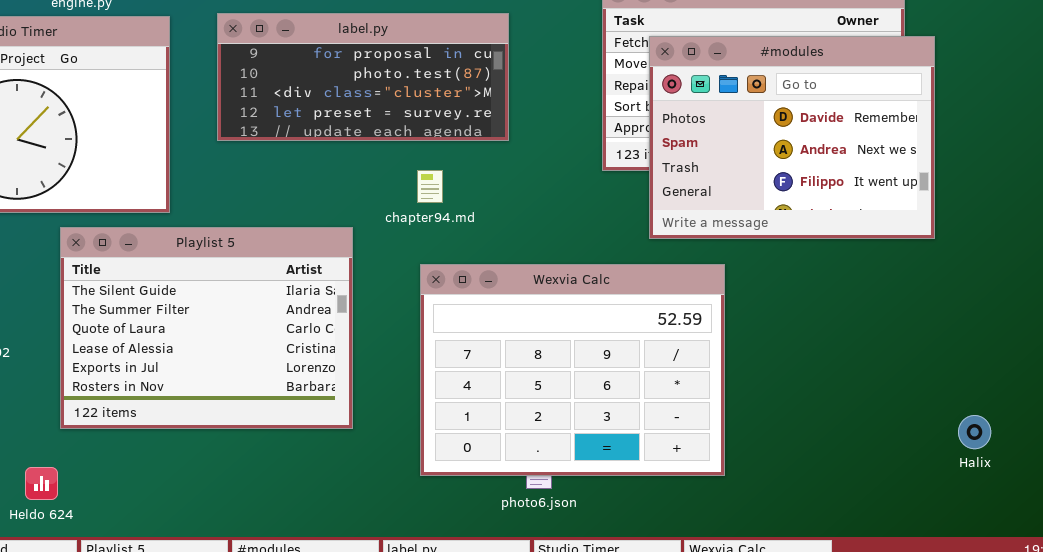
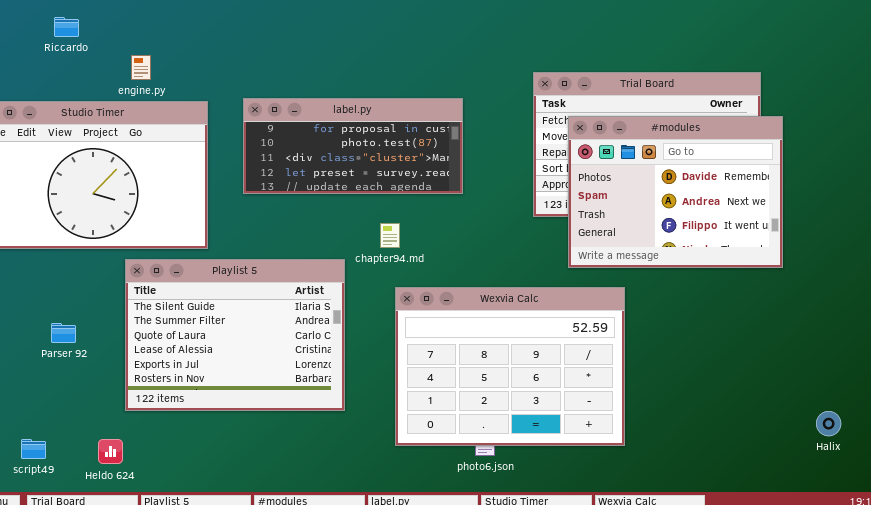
chapter94.md: [417,170,443,203] -> [380,223,400,248], moved
Halix: [958,415,991,449] -> [816,411,841,436], moved

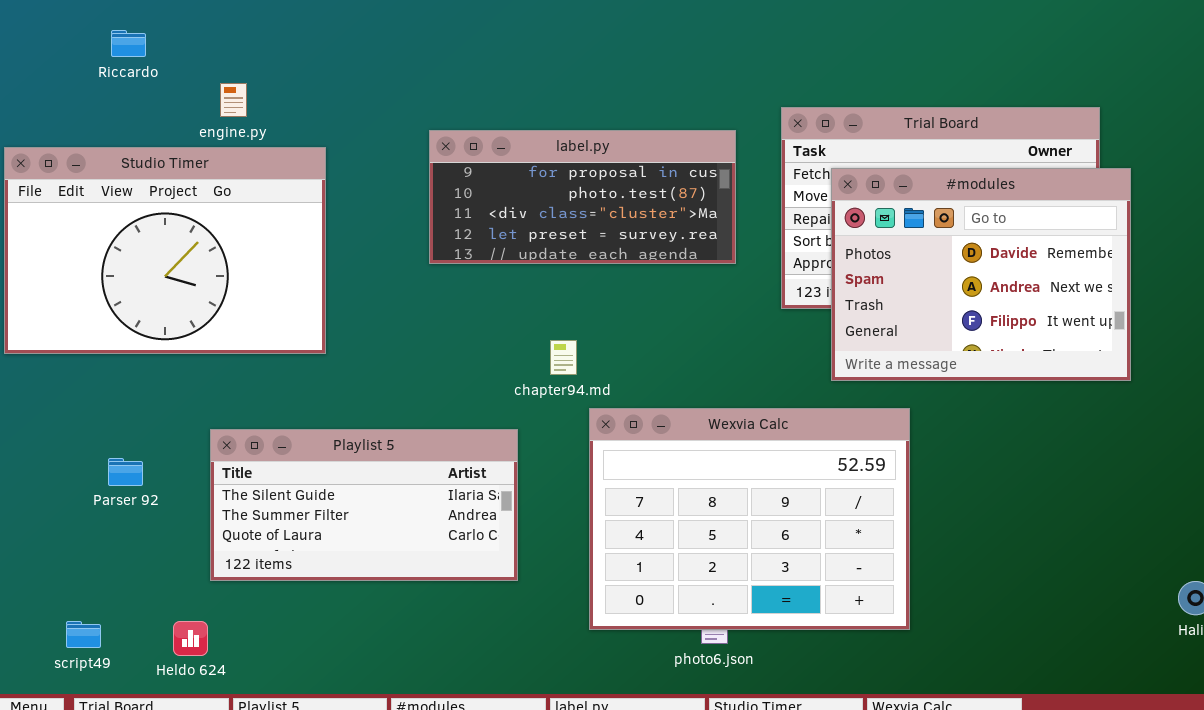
label.py: [243,98,463,194] -> [429,130,736,264], moved
chapter94.md: [380,223,400,248] -> [550,340,577,375], moved
Playlist 5: [125,259,345,411] -> [210,429,518,581], resized

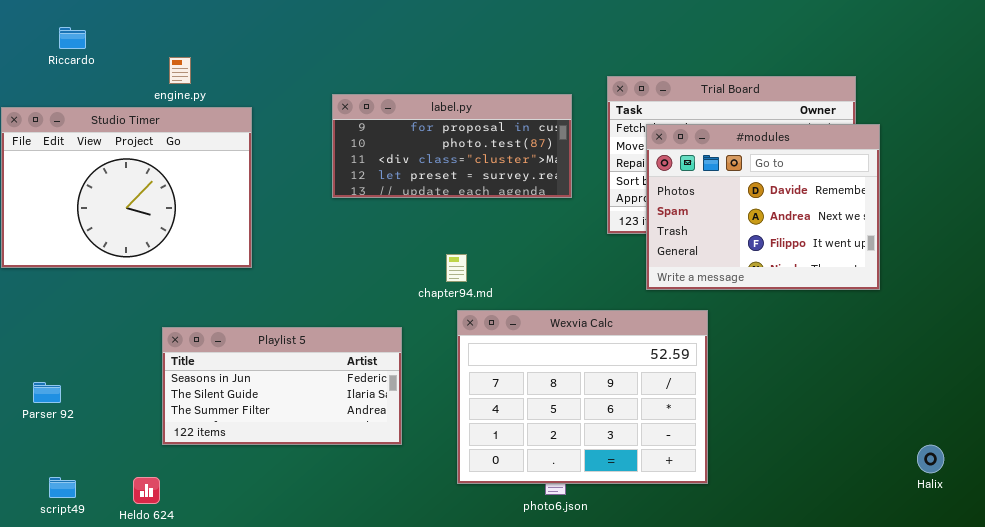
Riccardo: [111,30,146,57] -> [59,27,86,49], moved
chapter94.md: [550,340,577,375] -> [446,254,467,282], moved
Playlist 5: [210,429,518,581] -> [162,327,402,445], scrolled up 1 row
Parser 92: [108,458,143,486] -> [33,382,61,403], moved

